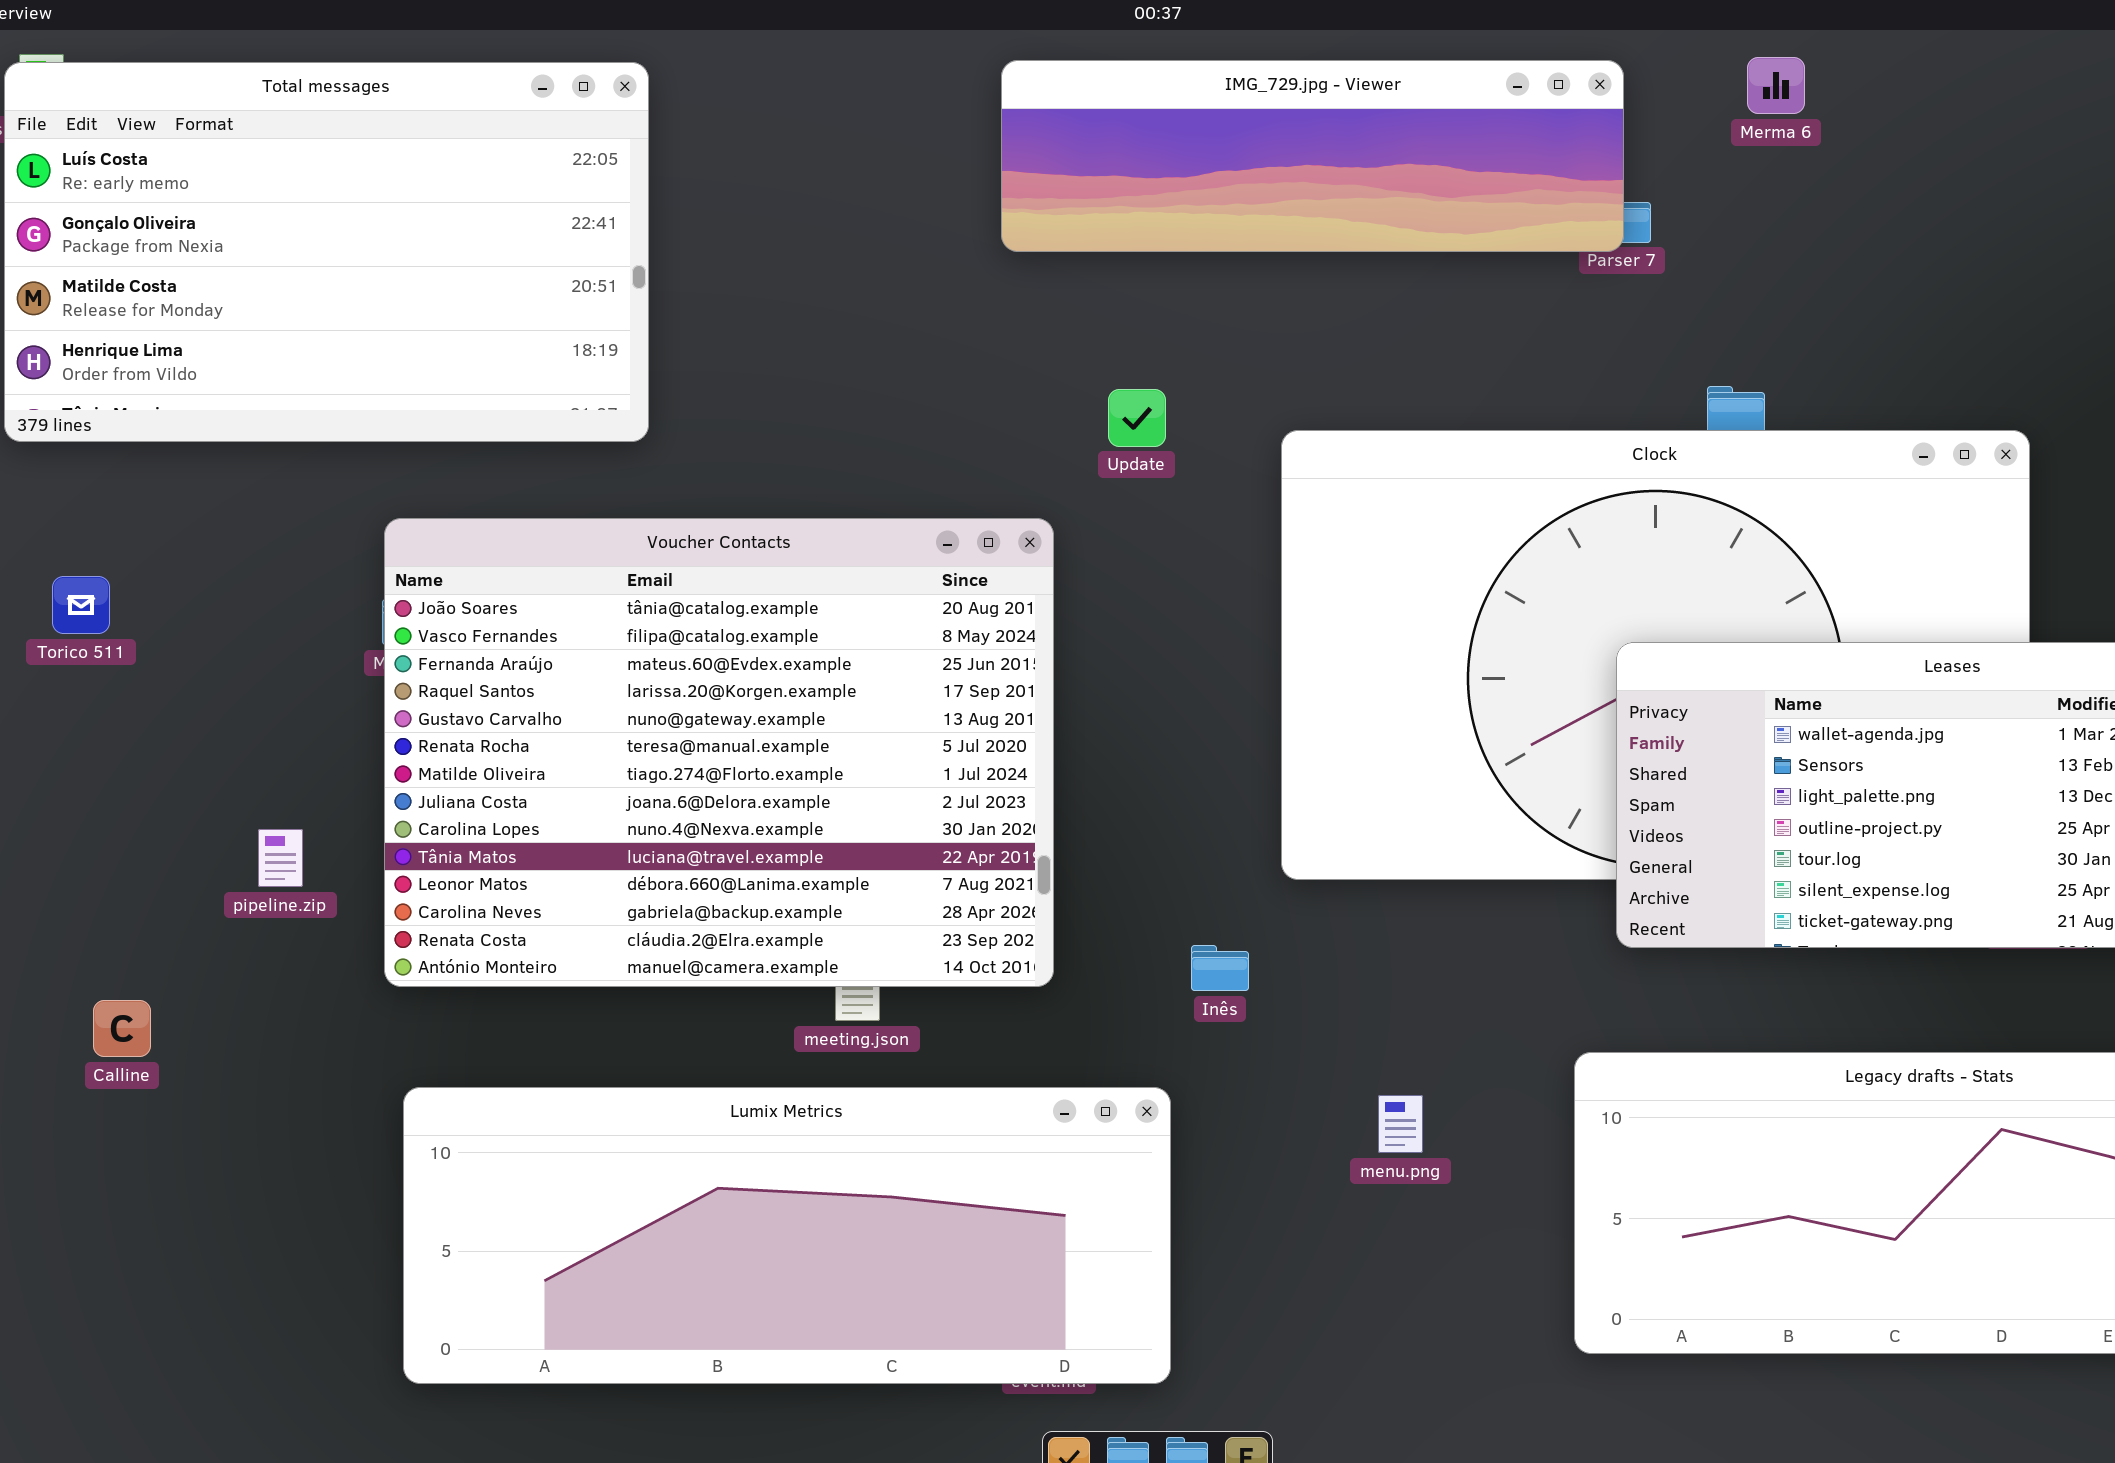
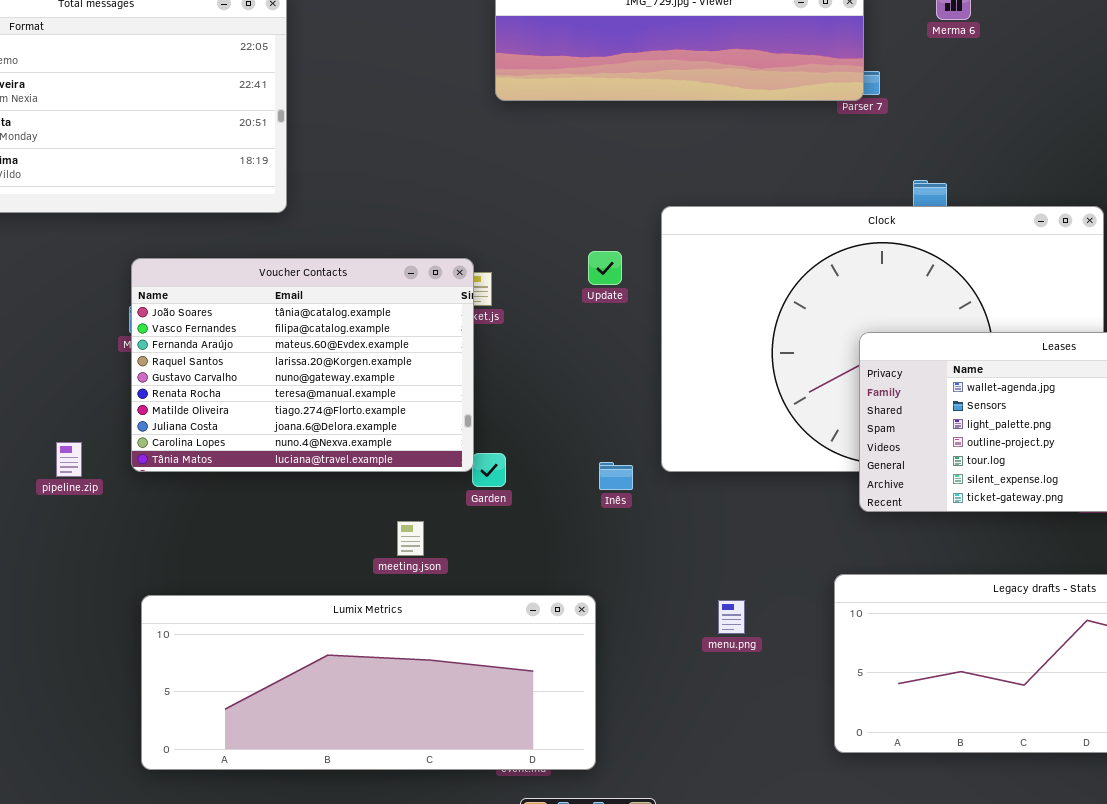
Update: [1108,389,1166,447] -> [588,251,622,285], moved
Voucher Contacts: [384,518,1054,987] -> [131,258,474,472], resized
Inês: [1191,945,1249,991] -> [599,462,633,490], moved

